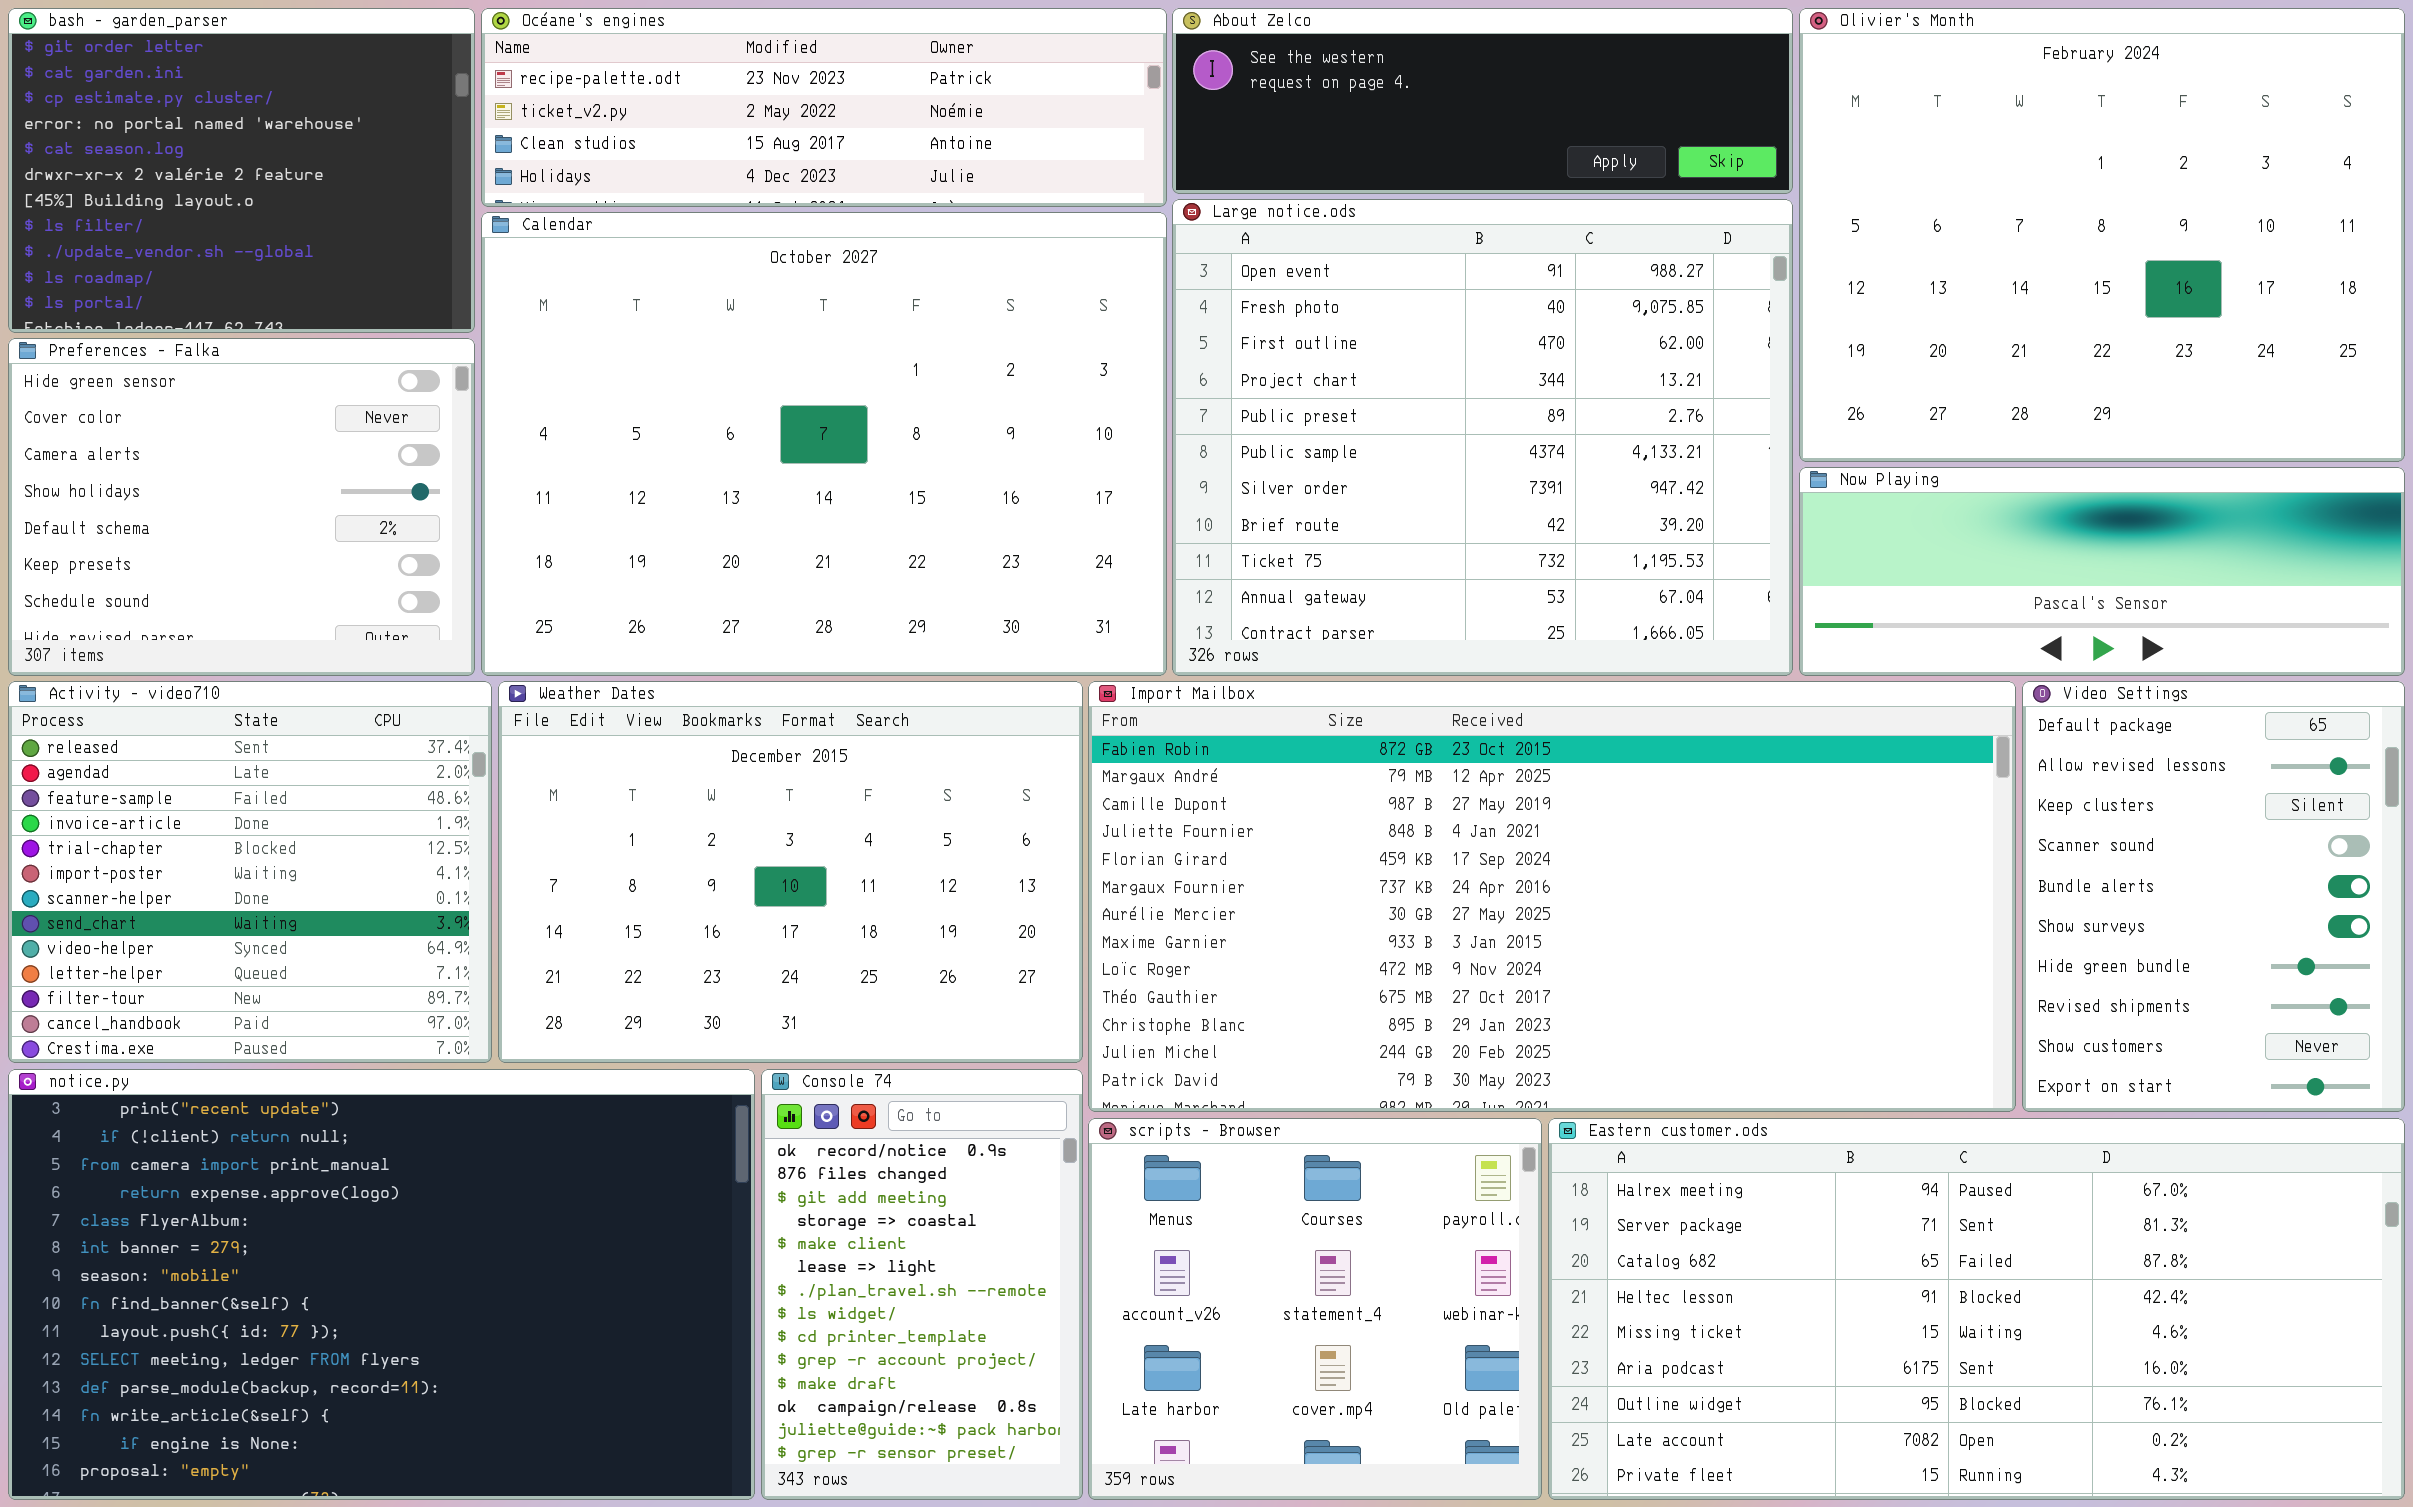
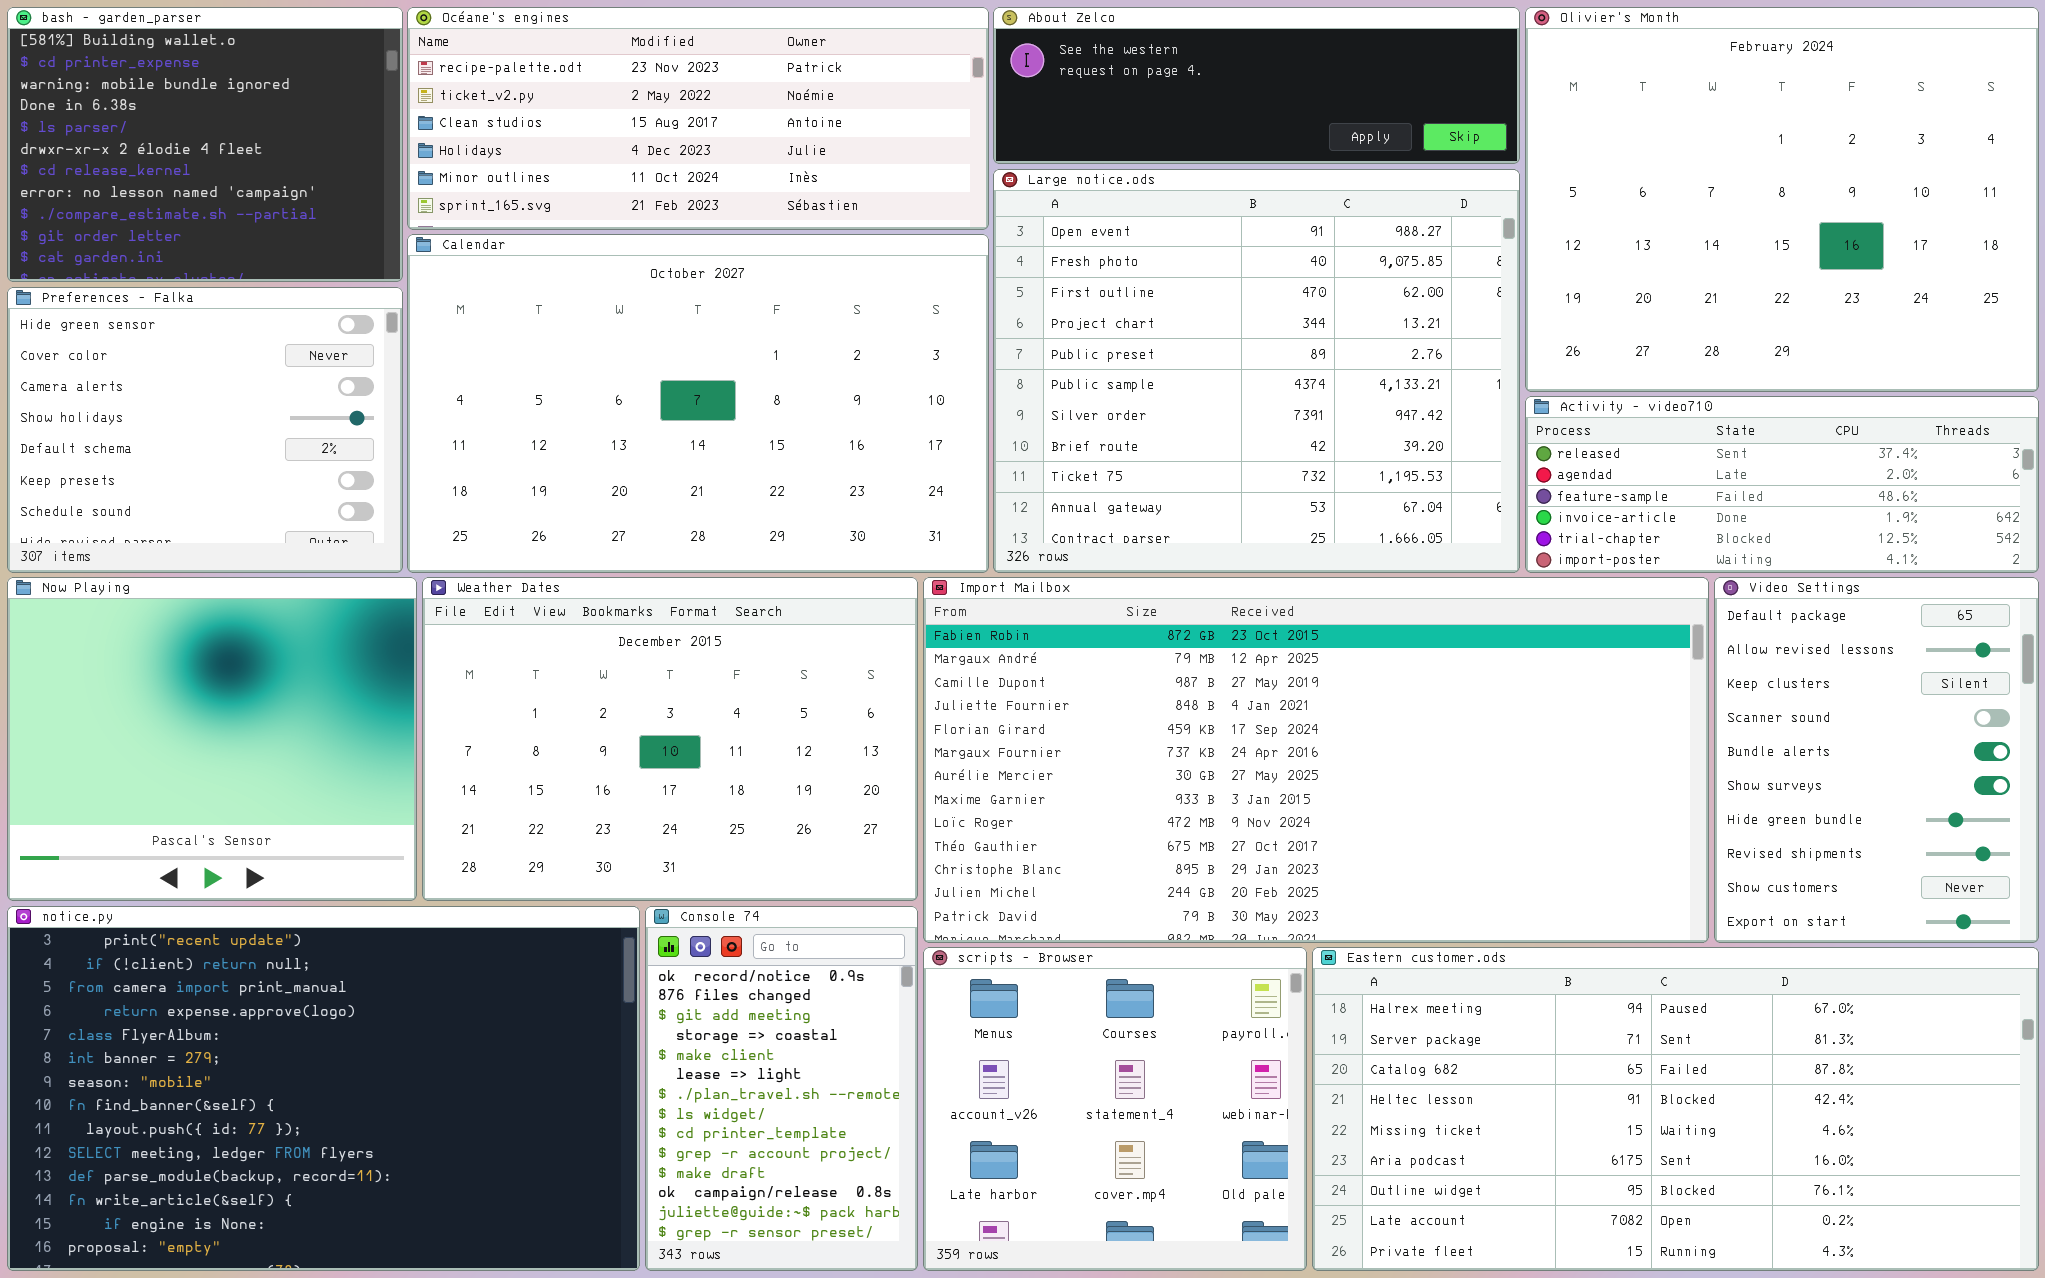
bash - garden_parser: [8,8,475,333] -> [7,7,403,282], scrolled up 9 rows
Océane's engines: [481,8,1167,207] -> [407,7,989,230], resized
Calendar: [481,212,1167,676] -> [407,234,989,573], resized
Now Playing: [1799,467,2405,676] -> [7,577,417,901], moved, resized
Activity - video710: [8,681,492,1063] -> [1525,396,2039,573], moved, resized

